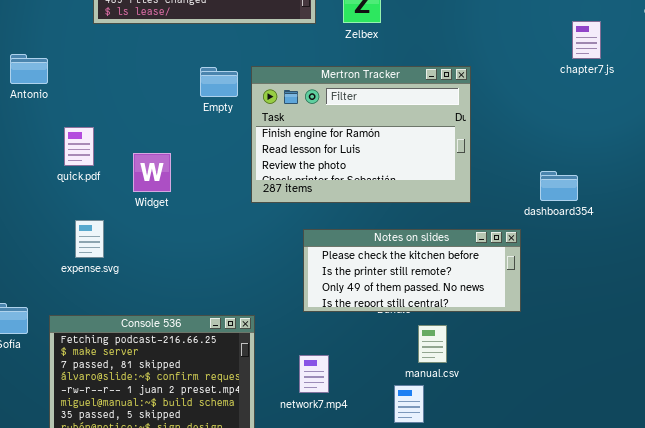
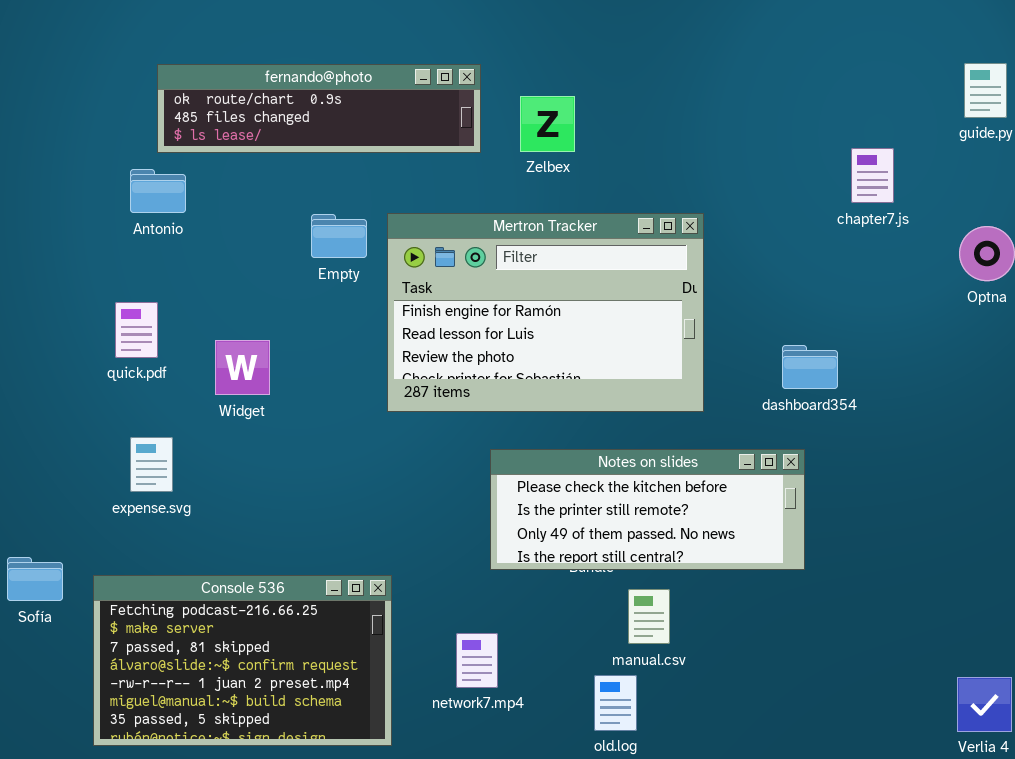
Antonio: [10,54,48,84] -> [130,169,186,213], moved
dashboard354: [540,171,578,201] -> [782,345,838,389], moved
Notes on slides: [303,229,521,312] -> [490,449,805,570], moved

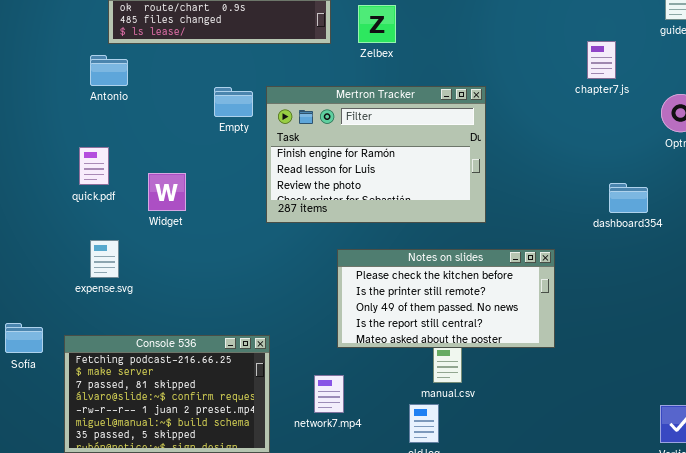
dashboard354: [782,345,838,389] -> [609,183,648,213], moved
Notes on slides: [490,449,805,570] -> [337,249,555,348], resized

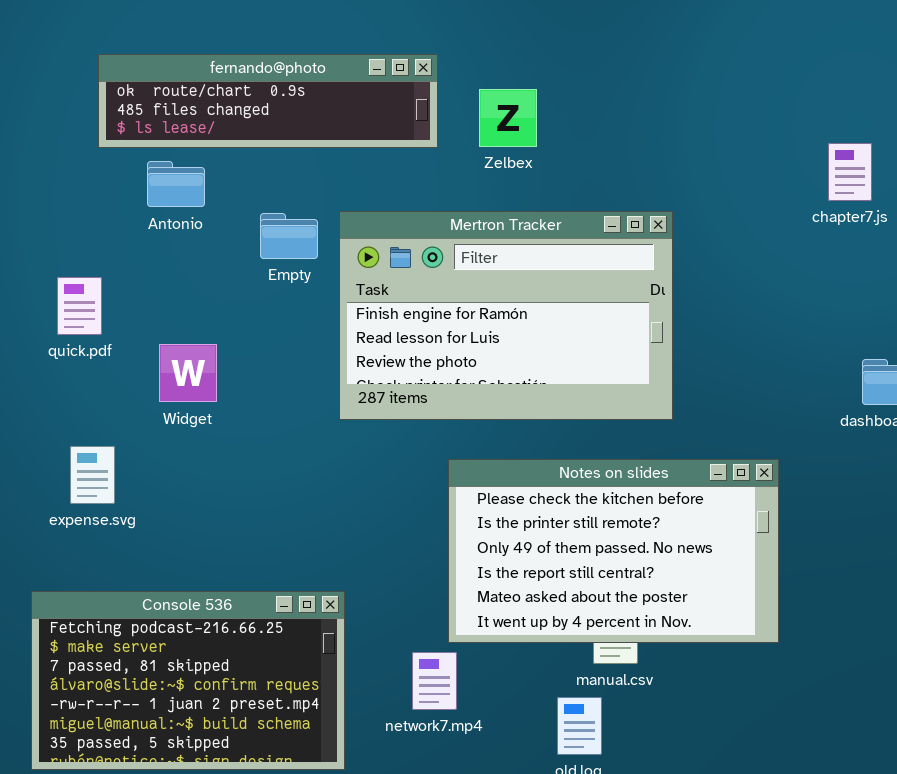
Antonio: [90,55,128,86] -> [147,161,205,207], moved
quick.pdf: [79,147,109,185] -> [57,277,102,335], moved
Notes on slides: [337,249,555,348] -> [448,459,779,643], resized

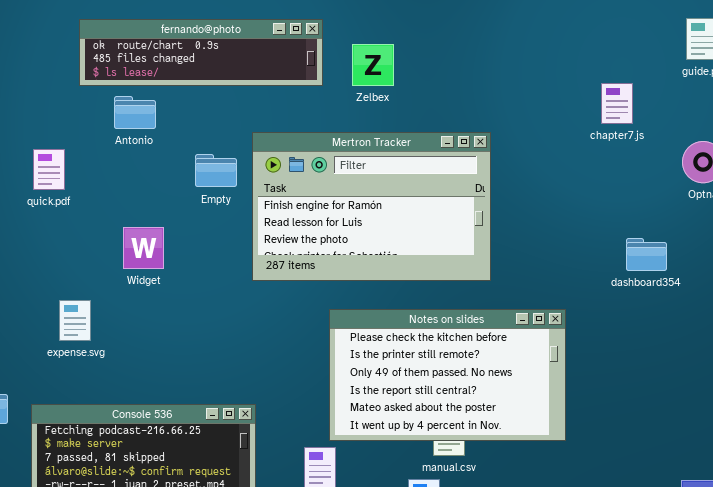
Empty: [260,213,318,259] -> [195,154,237,187], moved
quick.pdf: [57,277,102,335] -> [33,149,65,190], moved

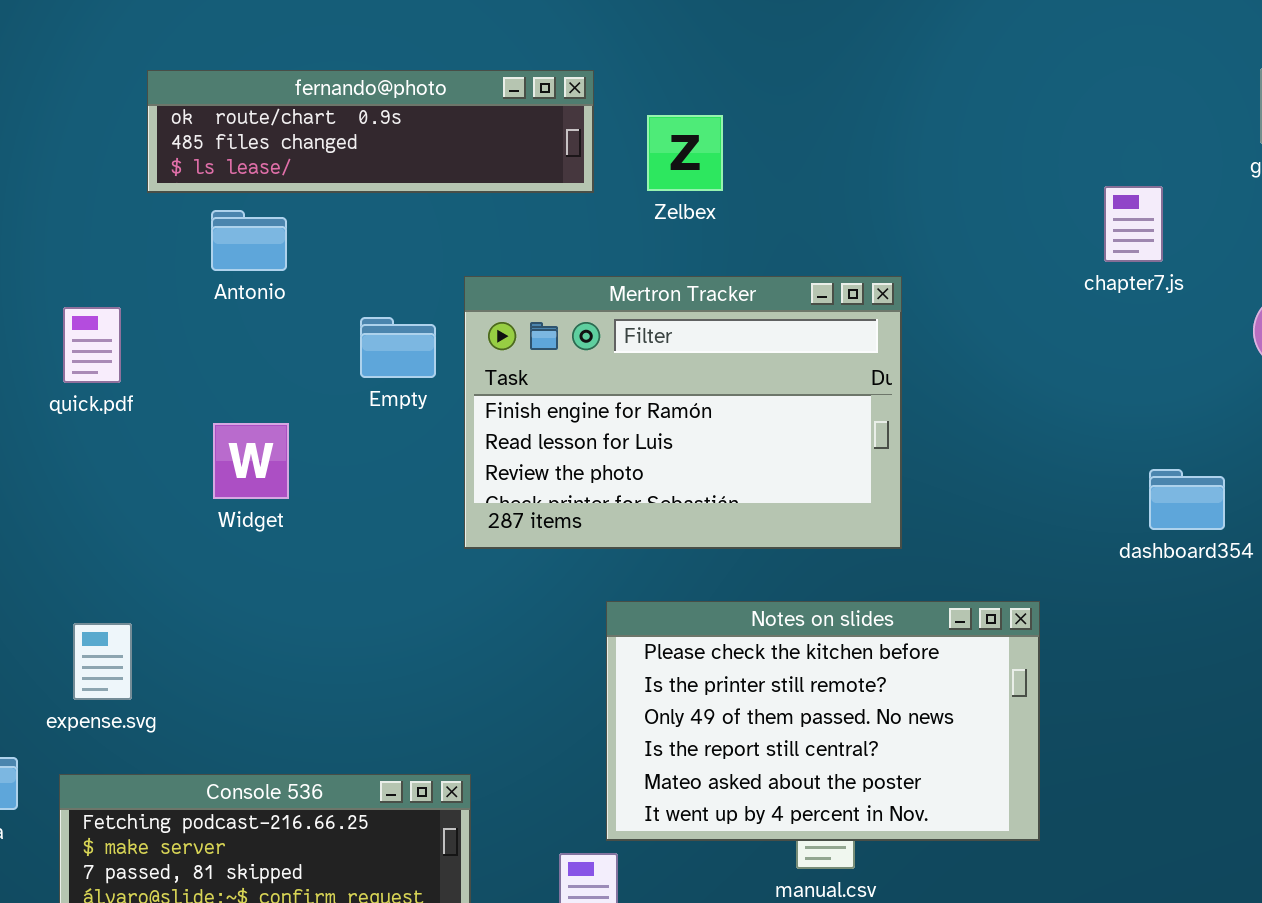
Widget: [123,227,164,269] -> [213,423,289,499], moved
expense.svg: [59,300,91,341] -> [73,623,132,700], moved

